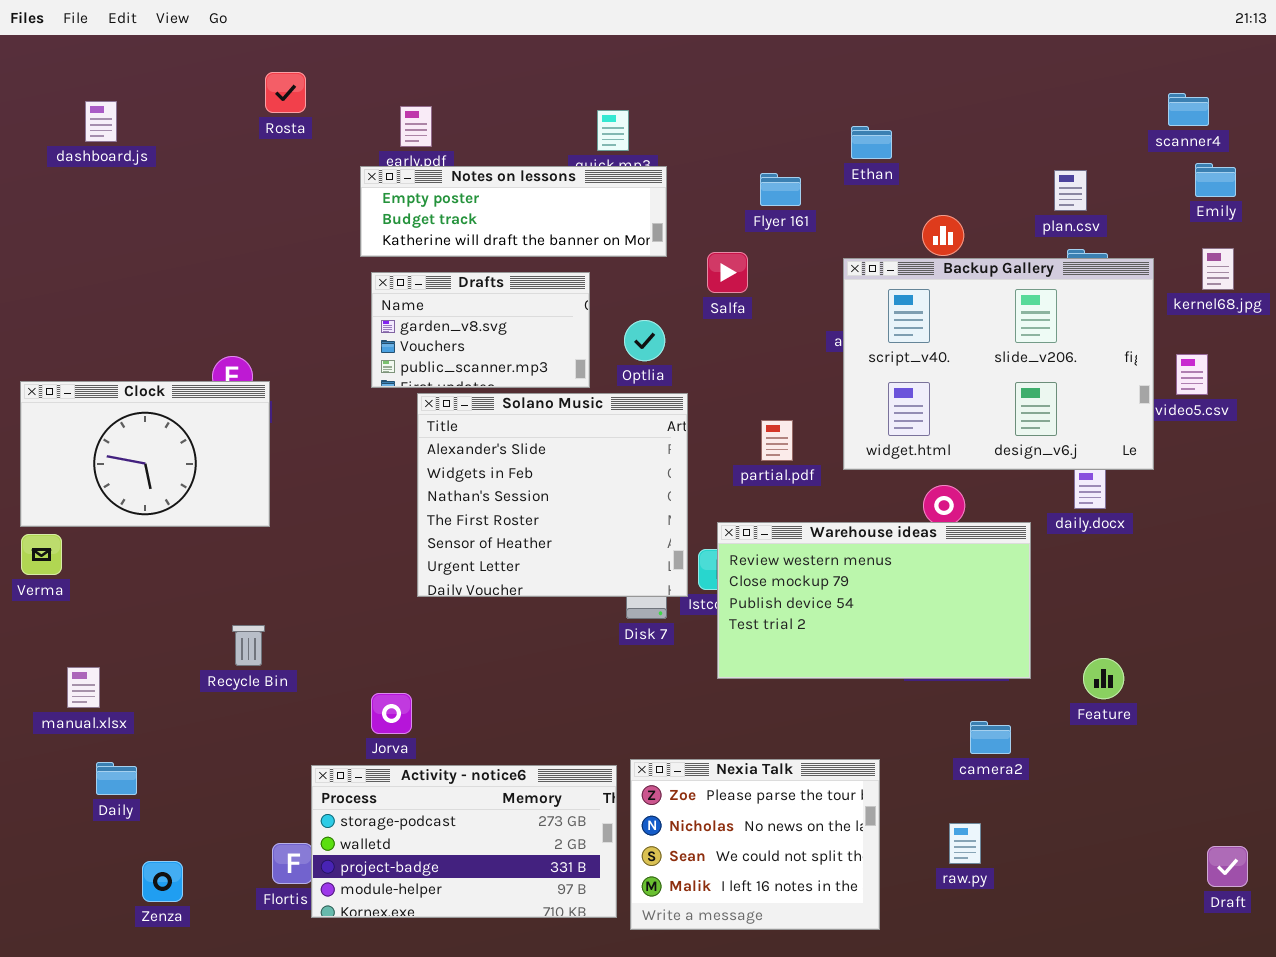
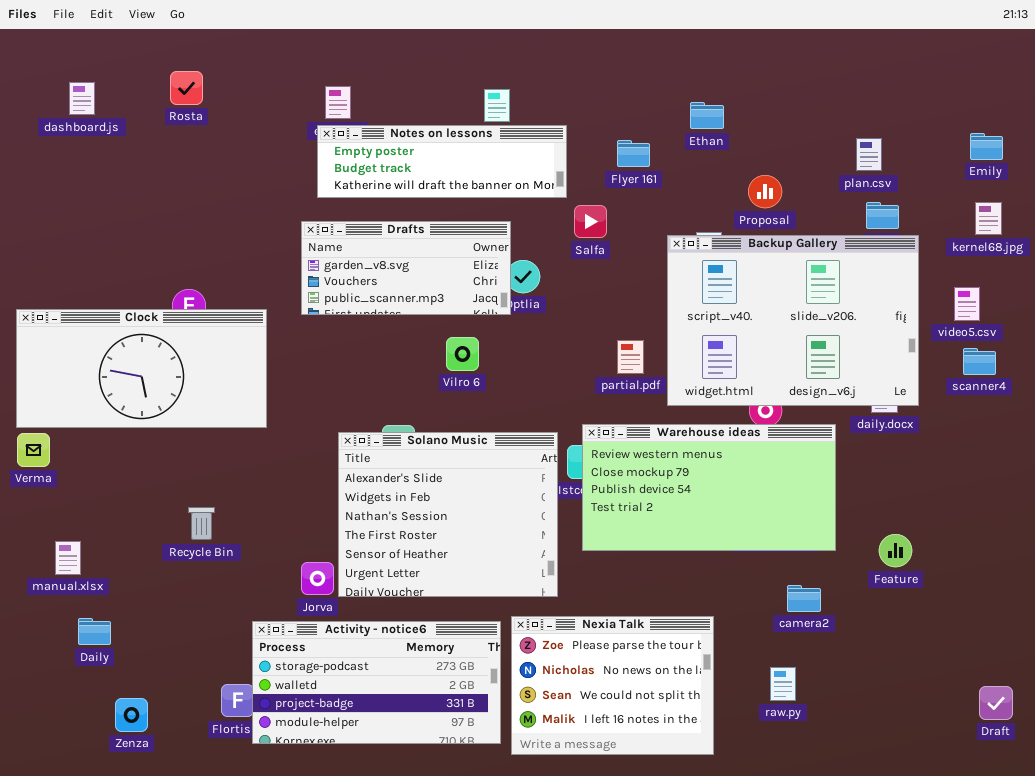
Rosta: [265,72,306,113] -> [170,71,203,105], moved
scanner4: [1168,93,1209,126] -> [963,348,996,375], moved
Notes on lessons: [360,166,667,257] -> [317,125,567,198], moved
Backup Gallery: [843,258,1154,470] -> [667,235,919,406], moved
Drafts: [371,272,590,388] -> [301,221,511,315], resized
Clock: [20,381,270,527] -> [16,309,267,428], resized
Solano Music: [417,393,688,597] -> [338,432,558,597], moved

